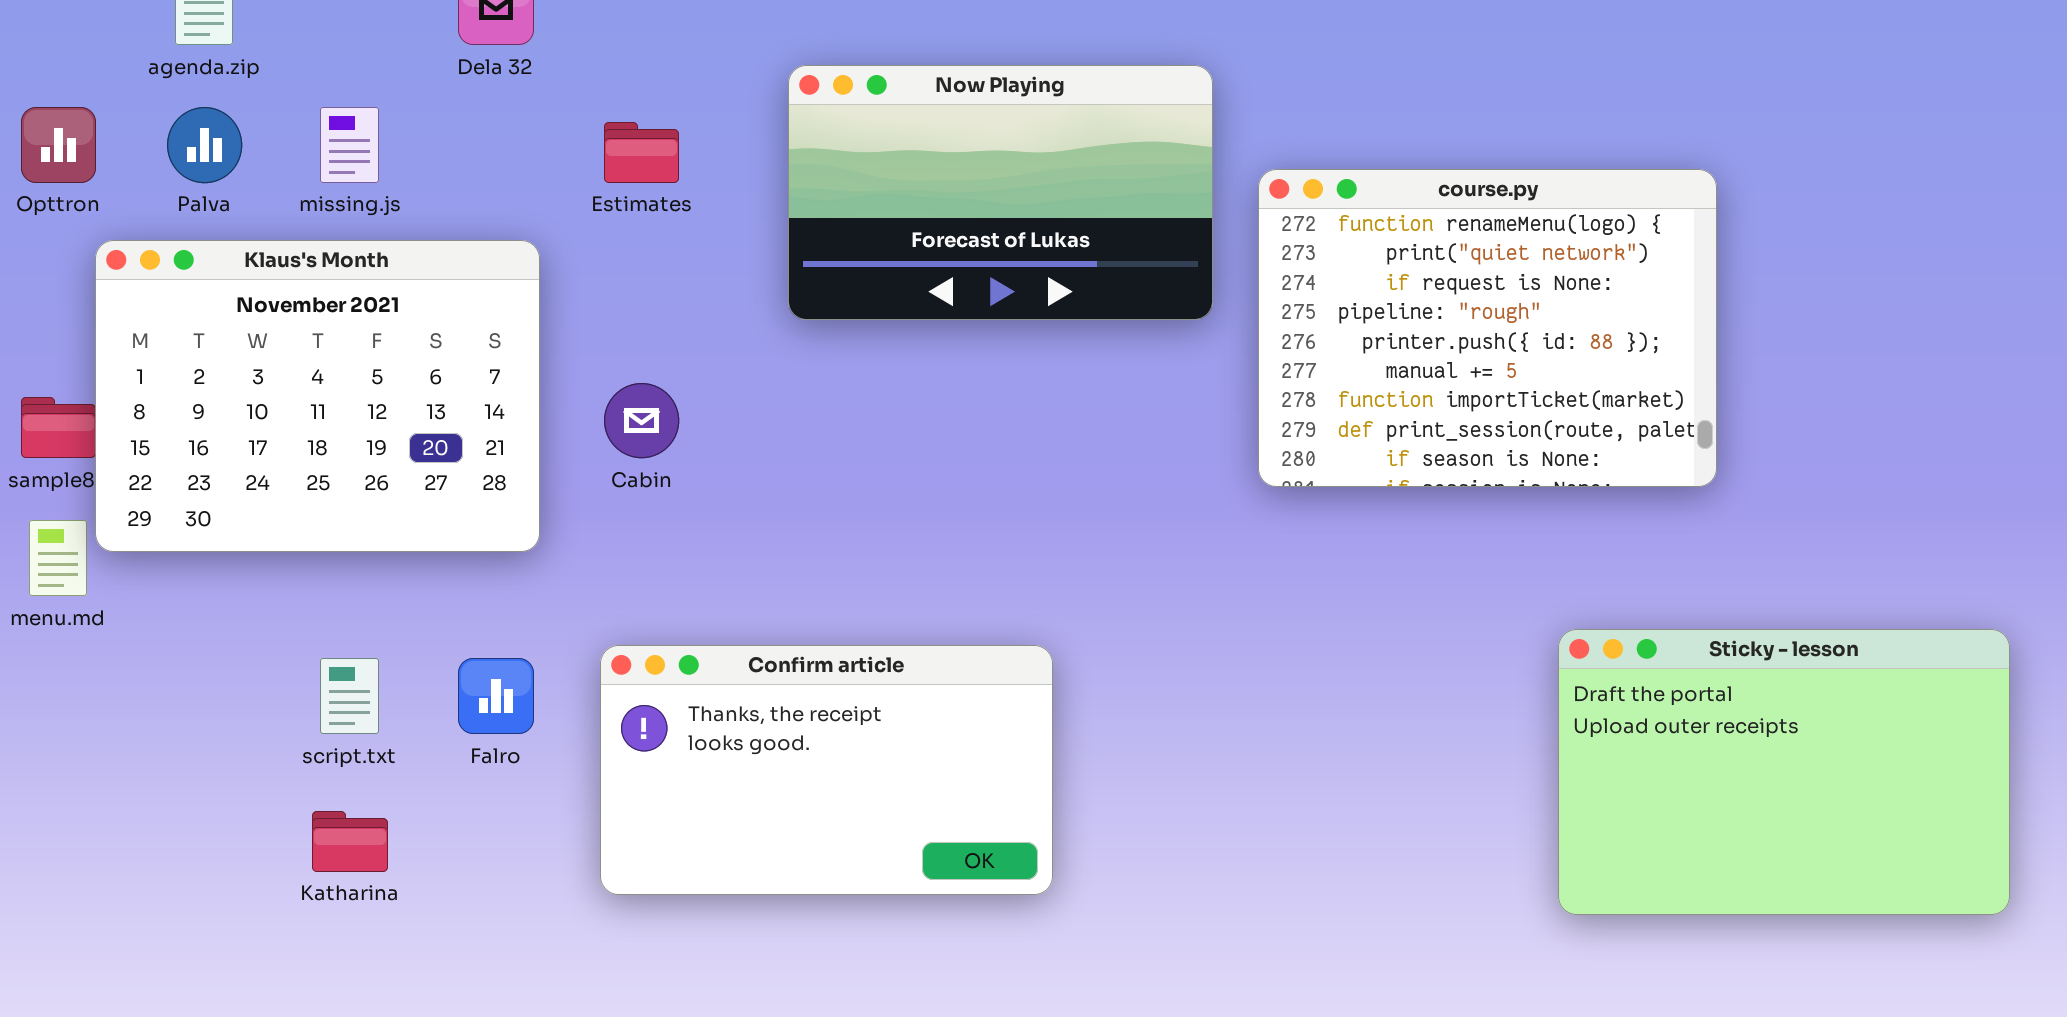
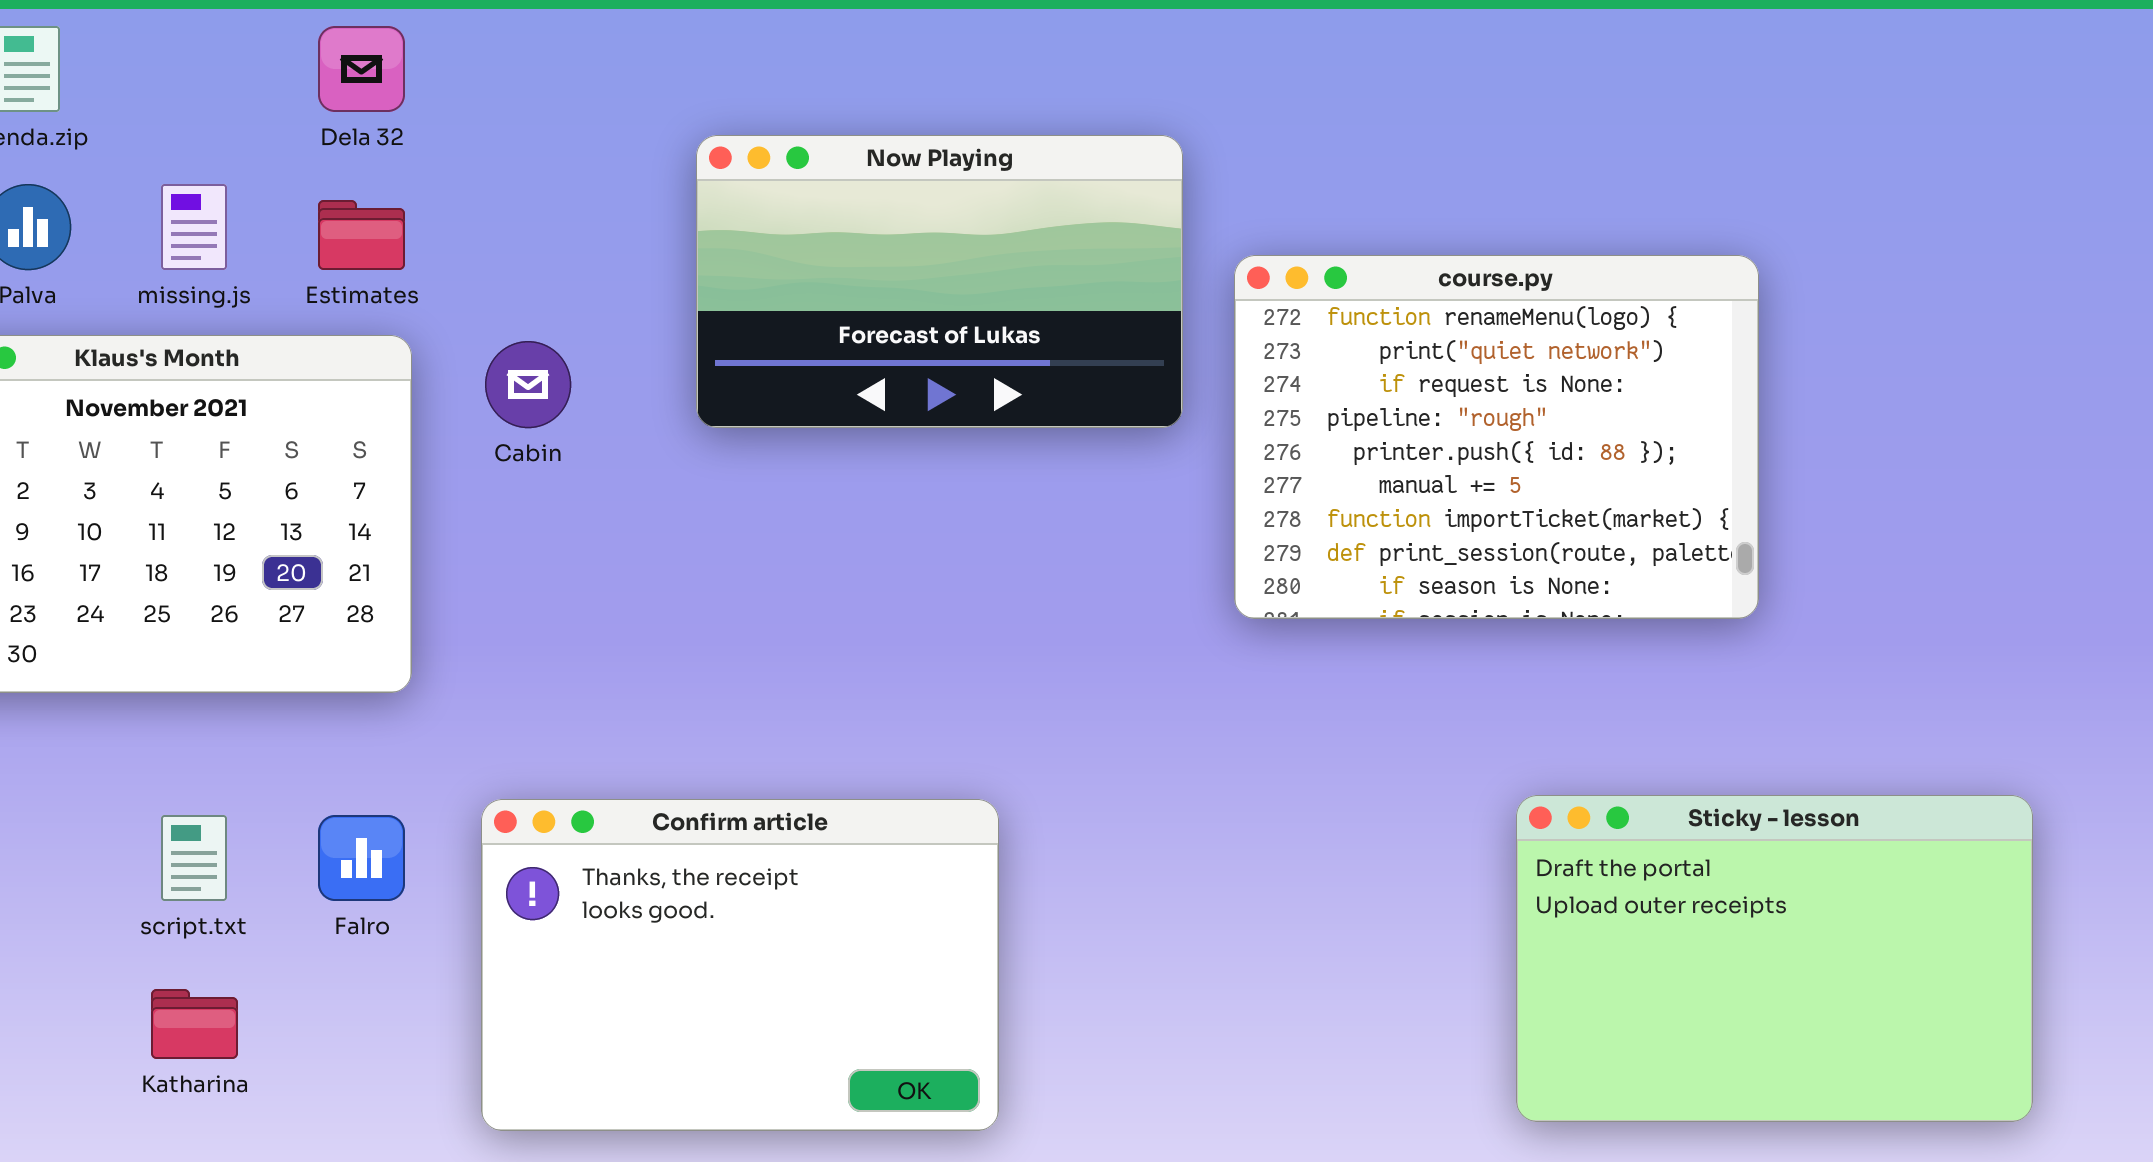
Estimates: [604,122,679,183] -> [318,200,405,270], moved
Cabin: [604,383,679,458] -> [485,341,571,428], moved
Sticky - lesson: [1558,629,2010,915] -> [1516,795,2033,1122], moved
Confirm article: [600,645,1053,895] -> [481,799,999,1131], resized

